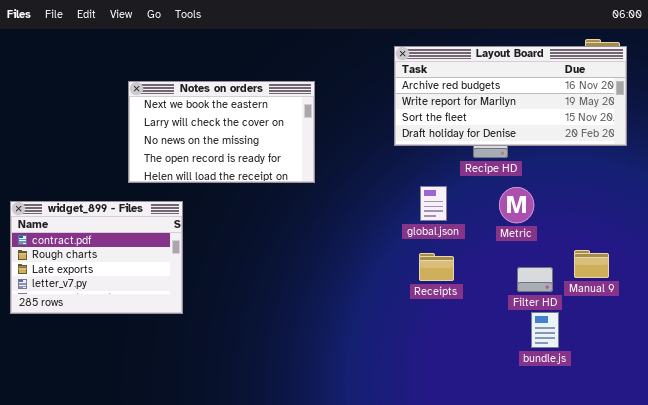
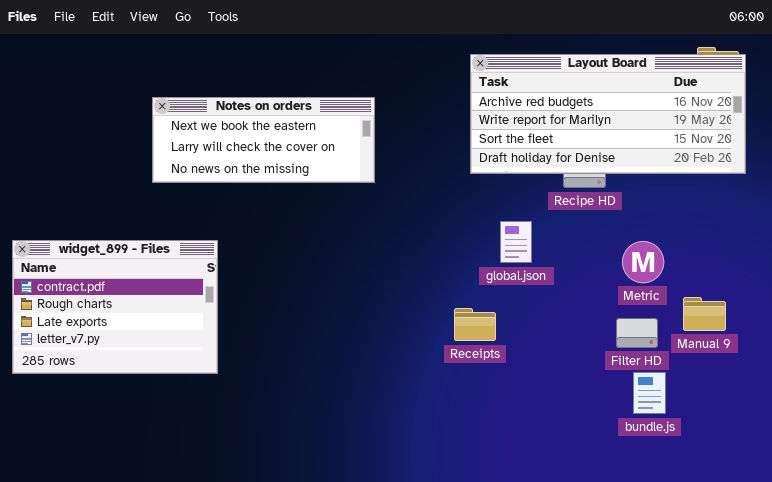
Notes on orders: [128,81,315,183] -> [152,97,375,183], resized
Metric: [499,187,534,223] -> [622,241,664,283], moved
Receipts: [419,253,454,281] -> [454,308,496,341], moved

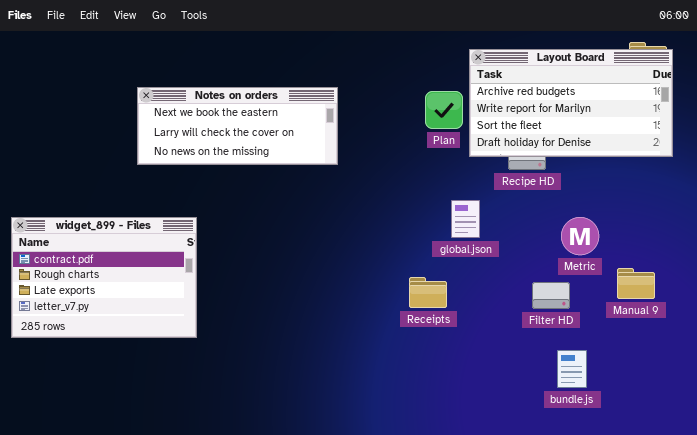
Layout Board: [470,54,746,174] -> [469,49,673,157], resized
Filter HD: [616,318,658,348] -> [532,282,570,309], moved
bundle.js: [633,372,666,414] -> [557,350,587,388], moved

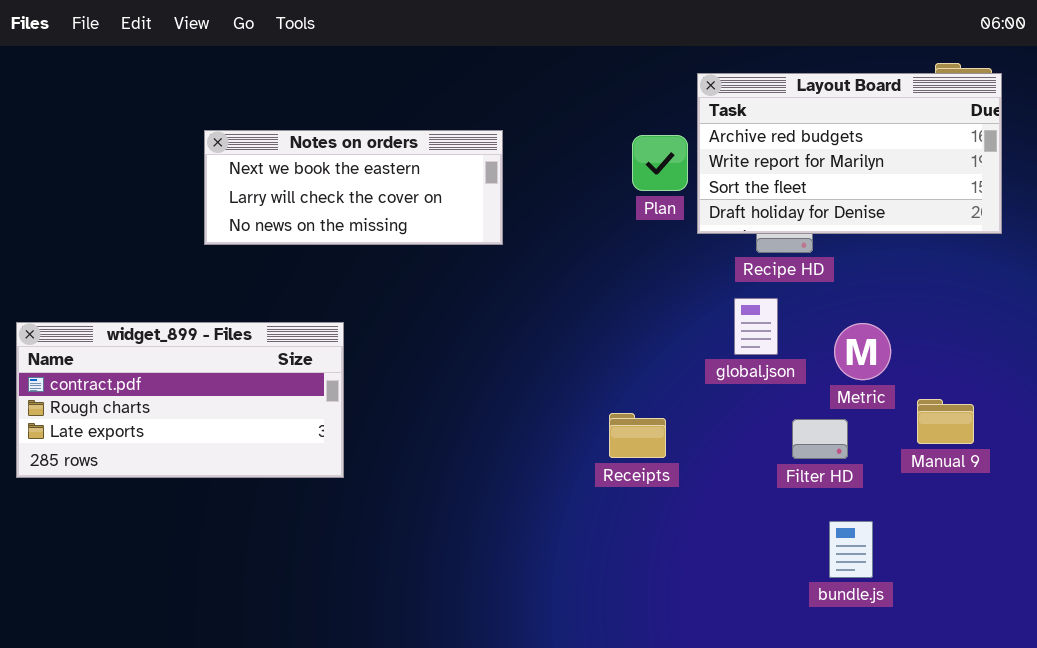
global.json: [451,200,480,238] -> [734,298,778,355], moved
widget_899 - Files: [11,217,197,338] -> [16,322,344,478], resized

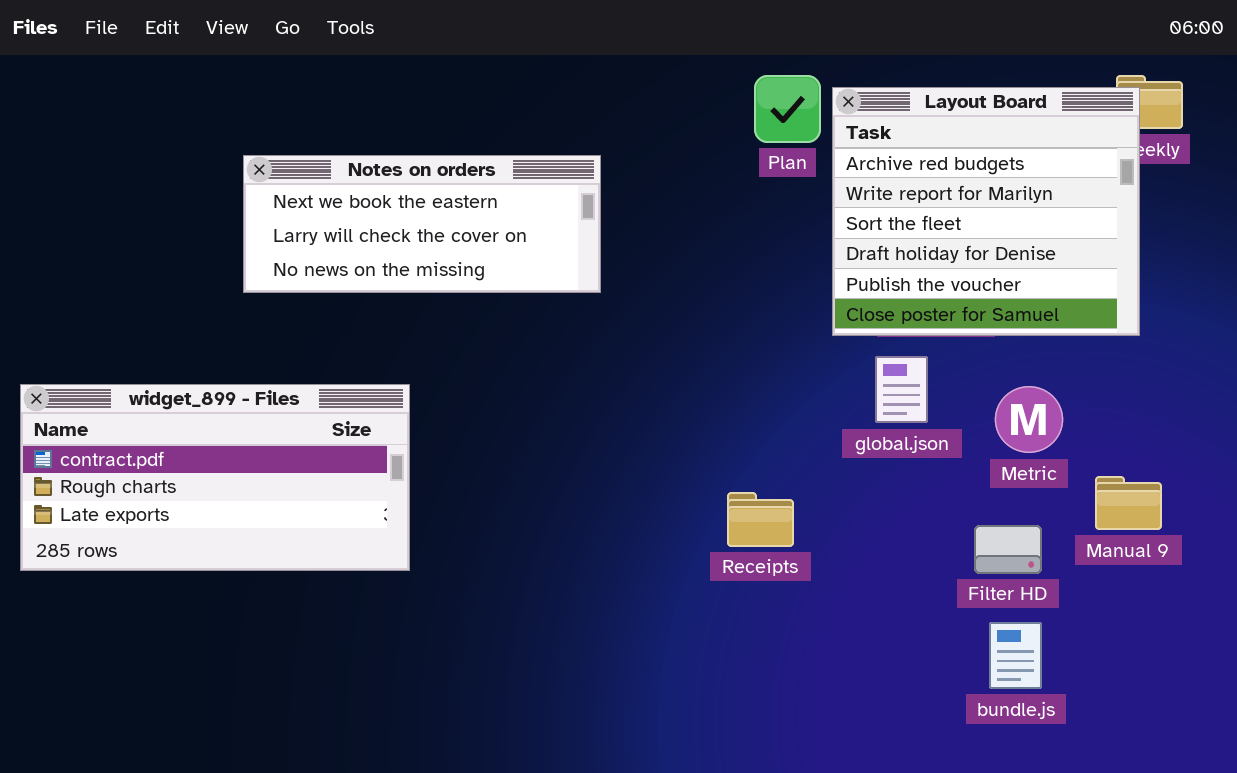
Layout Board: [697,73,1002,234] -> [832,87,1140,336], resized
Plan: [632,135,688,191] -> [754,75,821,143], moved
Filter HD: [792,419,848,459] -> [974,525,1042,574], moved

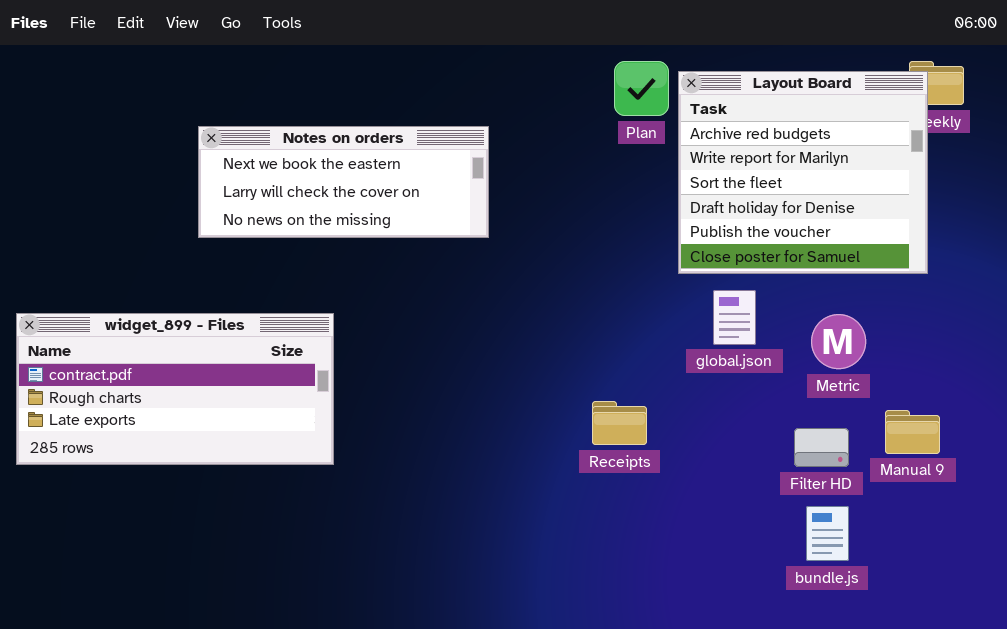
Manual 9: [1095,476,1162,530] -> [885,410,940,454], moved

